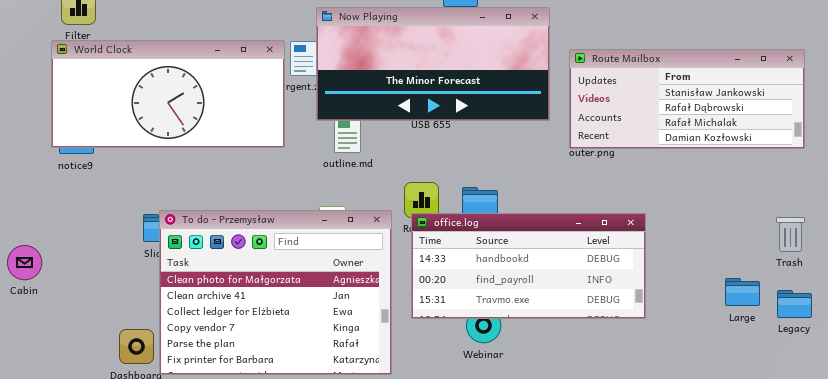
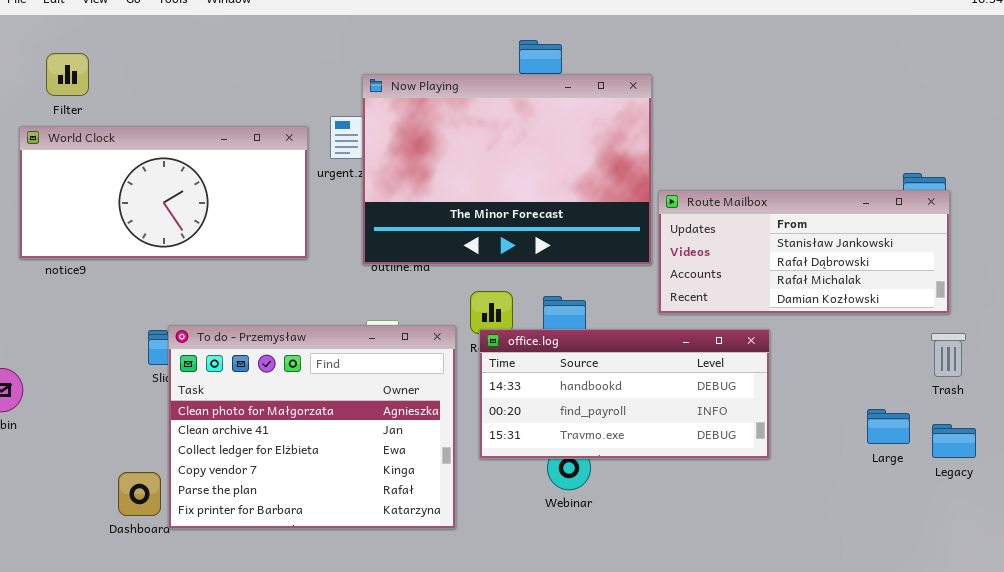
Now Playing: [316,7,550,121] -> [362,74,652,265], resized
World Clock: [51,40,285,148] -> [19,126,308,259], moved
Route Mailbox: [569,49,805,149] -> [658,190,950,314], moved

